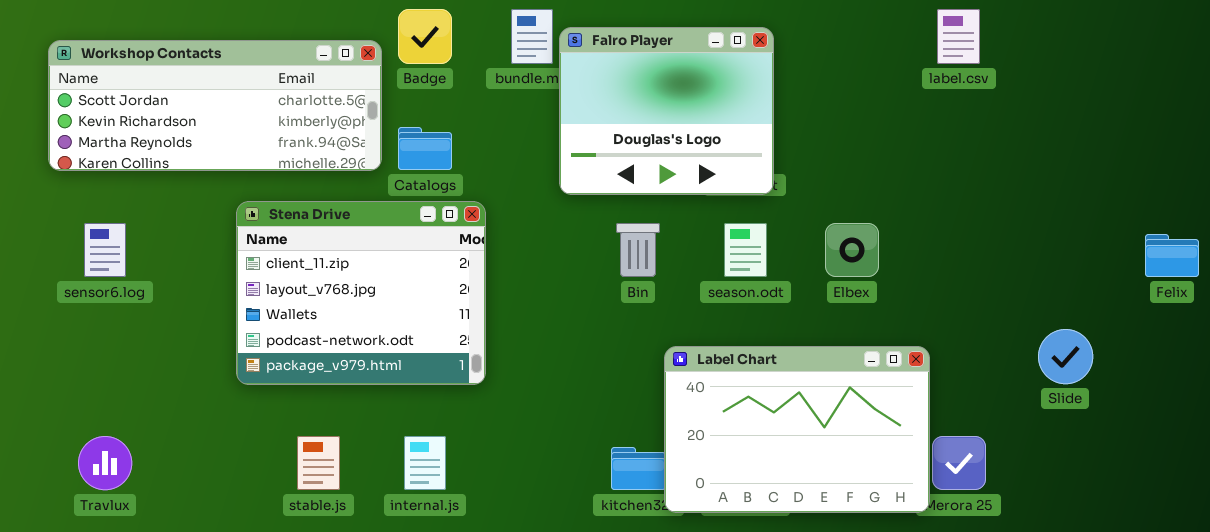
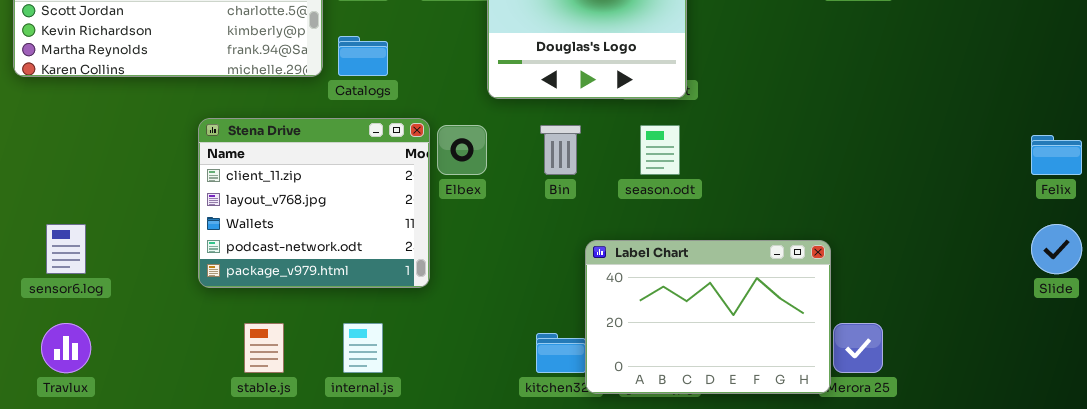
Stena Drive: [236,201,486,385] -> [198,118,430,288], moved
sensor6.log: [84,223,126,277] -> [46,224,86,274], moved
Elbex: [825,223,879,277] -> [437,125,487,175], moved
Slide: [1038,329,1093,384] -> [1031,224,1082,274], moved

